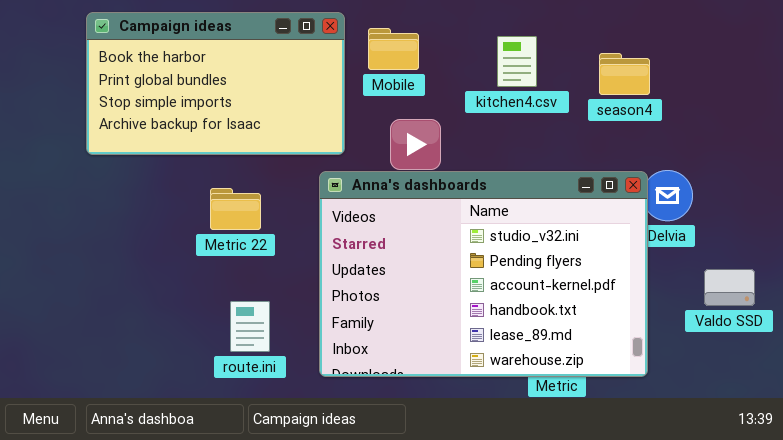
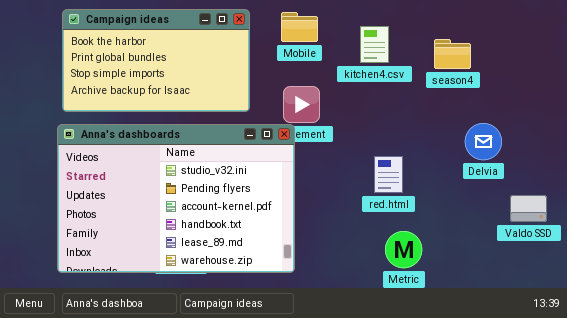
Mobile: [368,28,419,70] -> [281,12,318,42], moved
Anna's dashboards: [319,171,648,377] -> [57,124,295,273], moved

